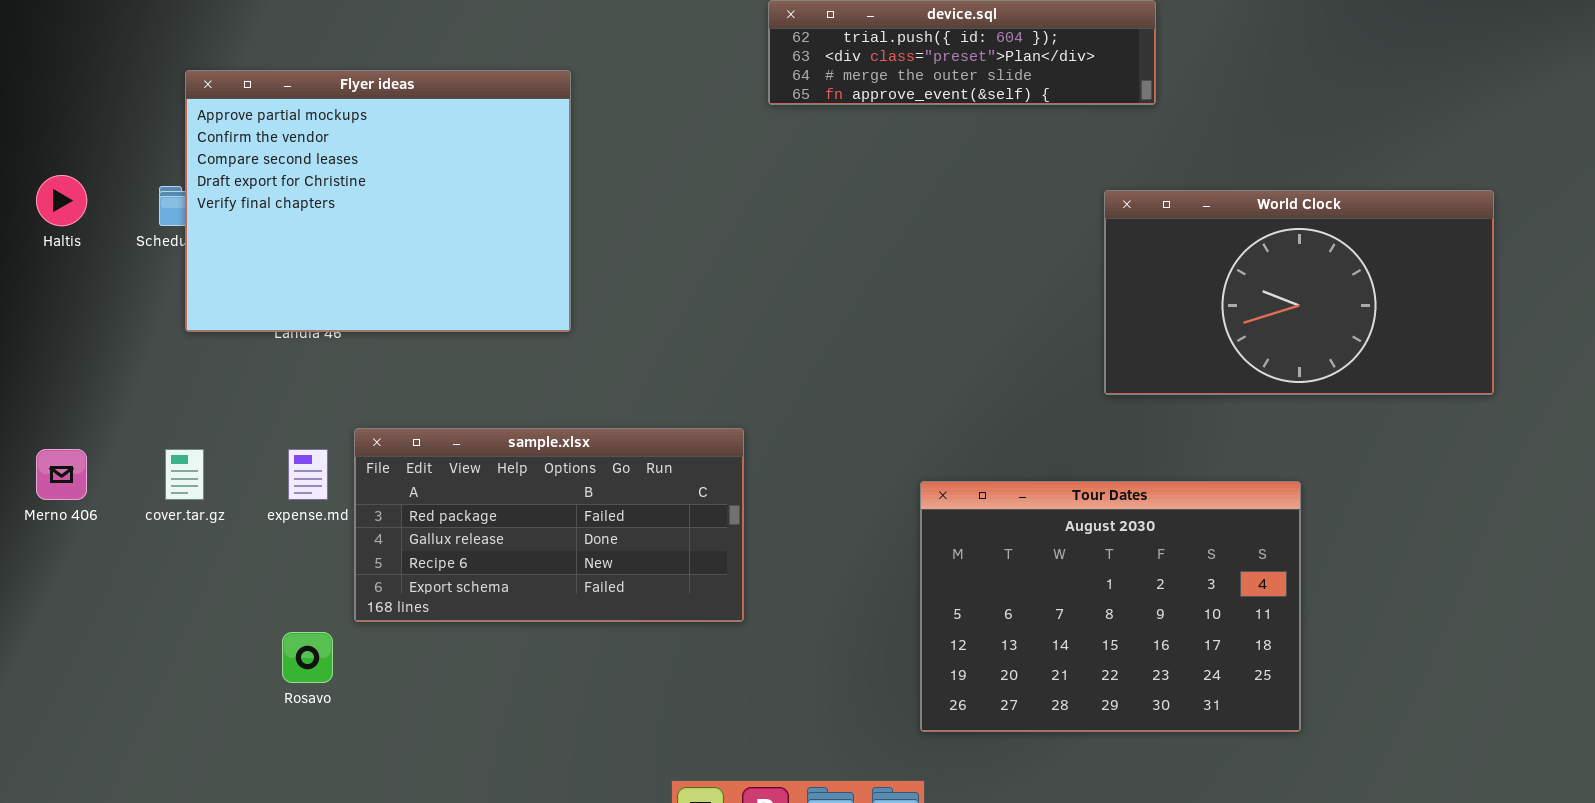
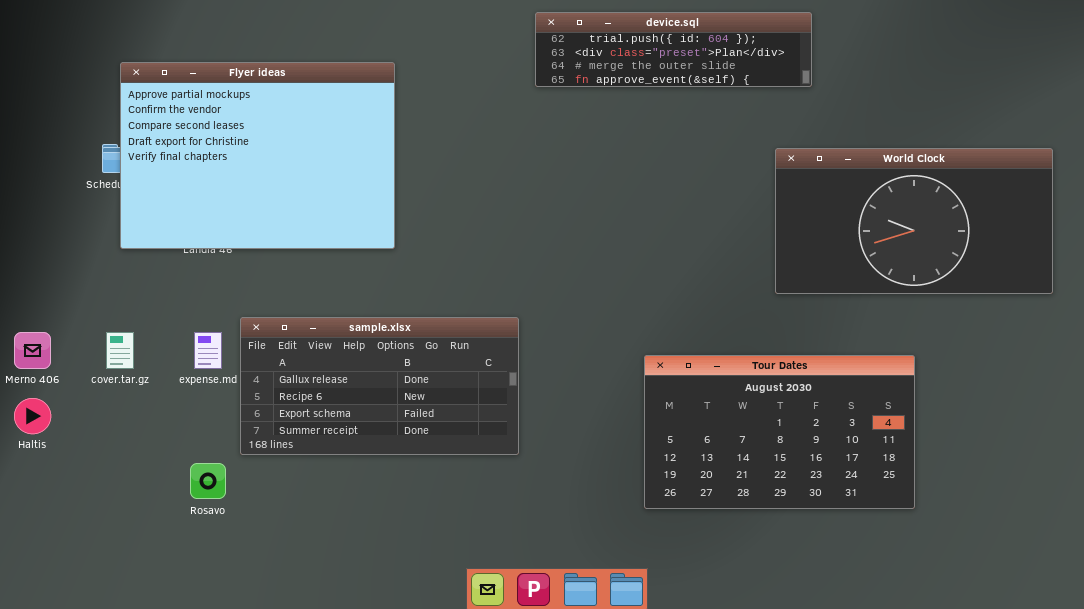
Haltis: [36,175,87,226] -> [14,398,51,434], moved
sample.xlsx: [354,428,744,622] -> [240,317,519,455], scrolled down 1 row
Tour Dates: [920,481,1301,732] -> [644,355,915,509], resized

